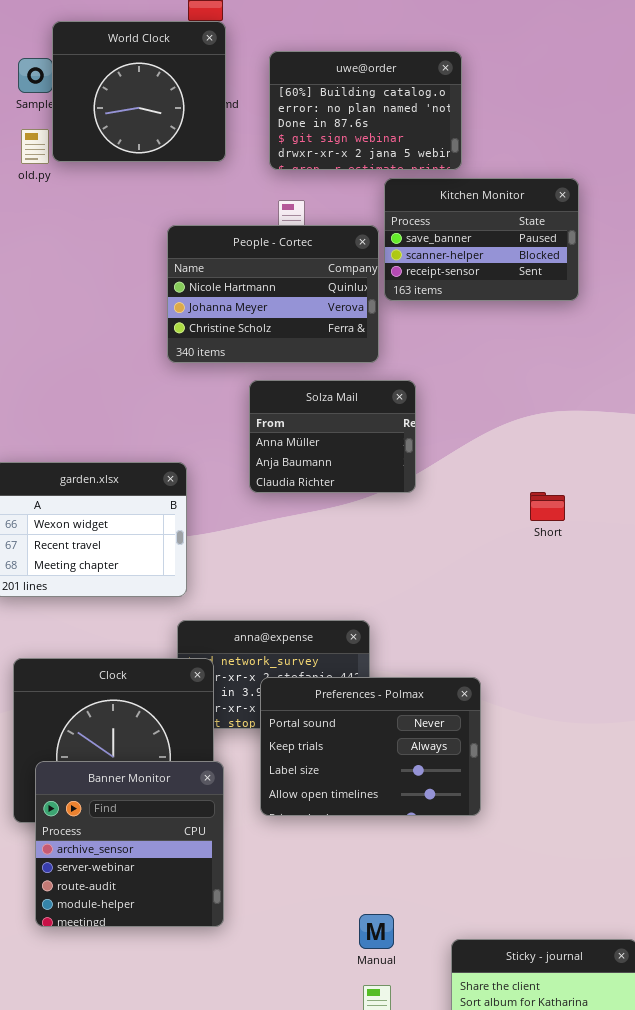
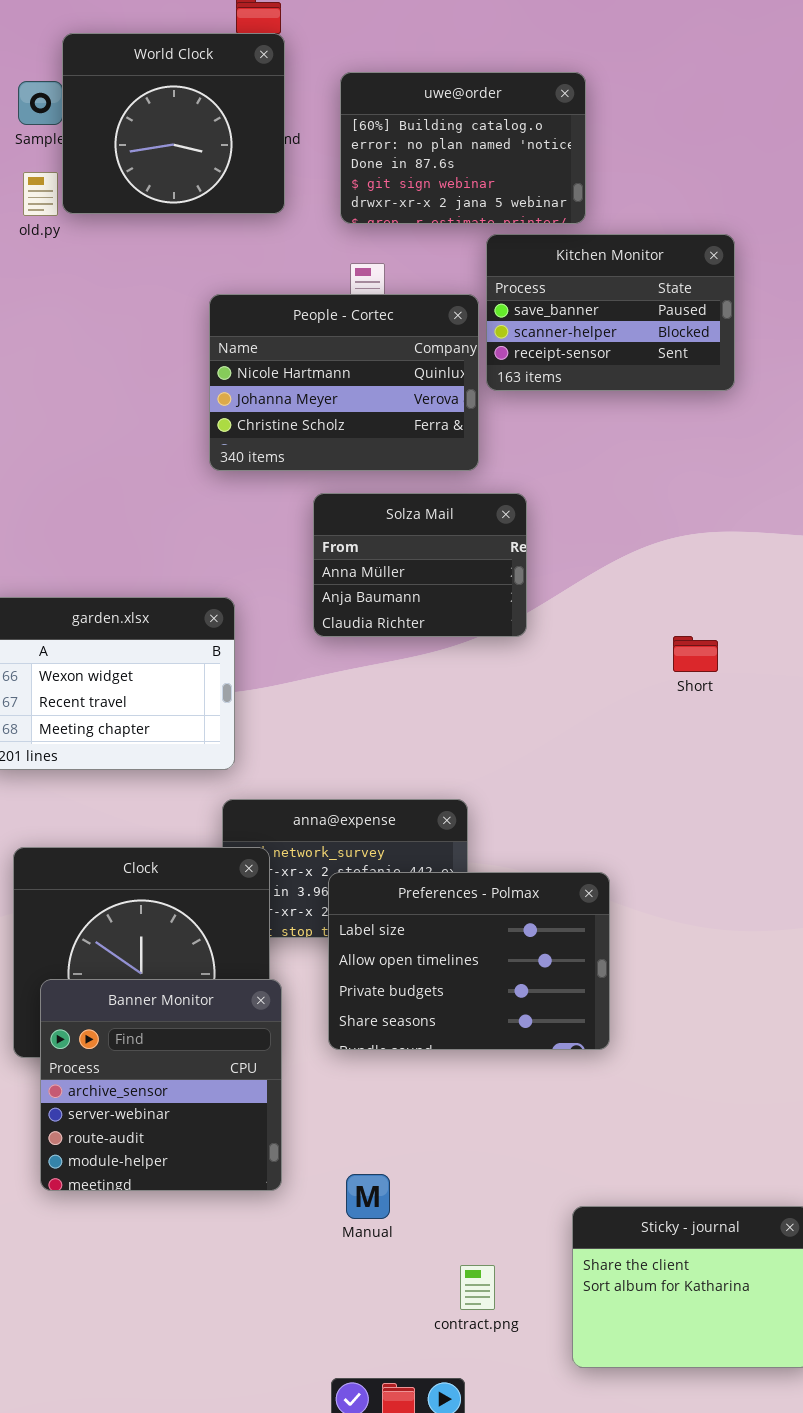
Preferences - Polmax: [260,677,481,816] -> [328,872,610,1050], scrolled down 2 rows
Manual: [359,914,394,949] -> [346,1174,390,1219], moved

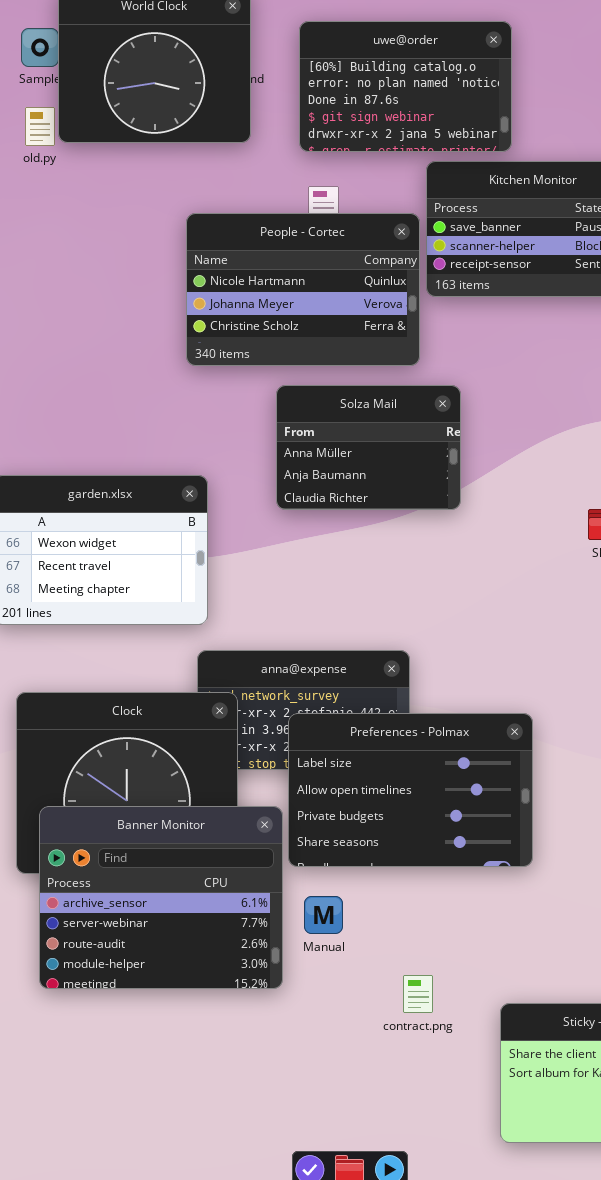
Banner Monitor: [40,979,282,1191] -> [39,806,283,989], resized
Manual: [346,1174,390,1219] -> [304,896,343,934], moved
contract.png: [460,1265,495,1310] -> [403,975,433,1013], moved

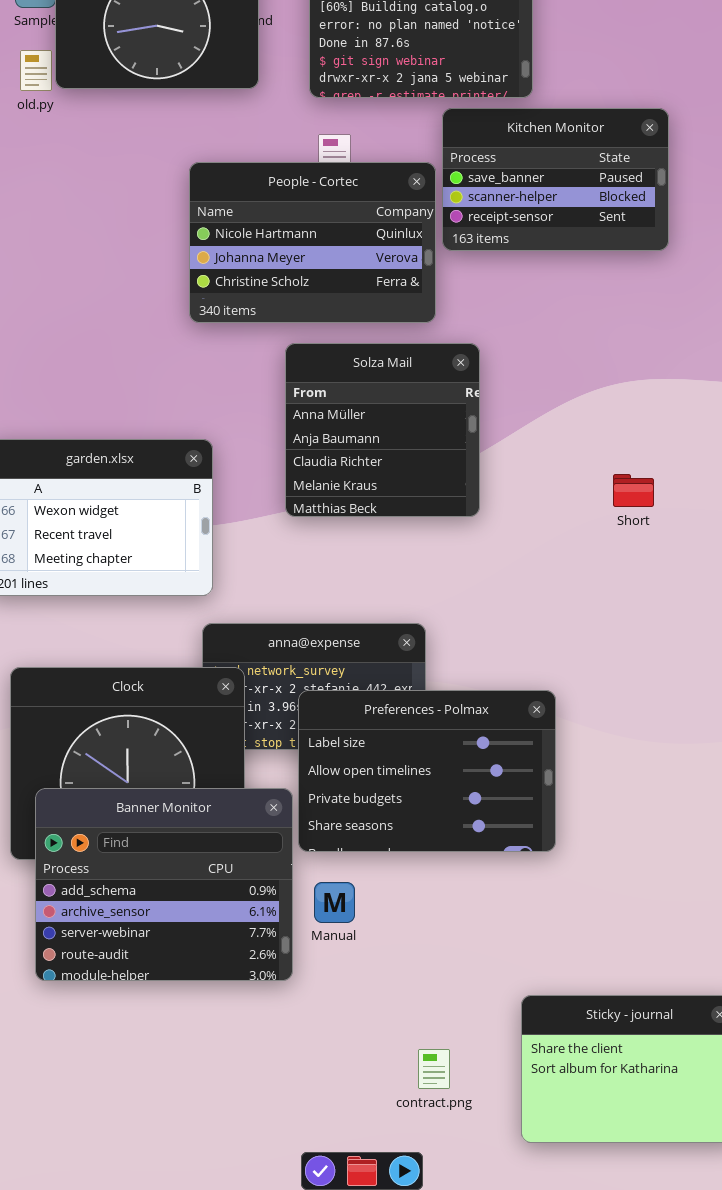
Solza Mail: [276,385,461,510] -> [285,343,480,517], resized
Banner Monitor: [39,806,283,989] -> [35,788,293,981], scrolled up 1 row
contract.png: [403,975,433,1013] -> [418,1049,450,1089], moved

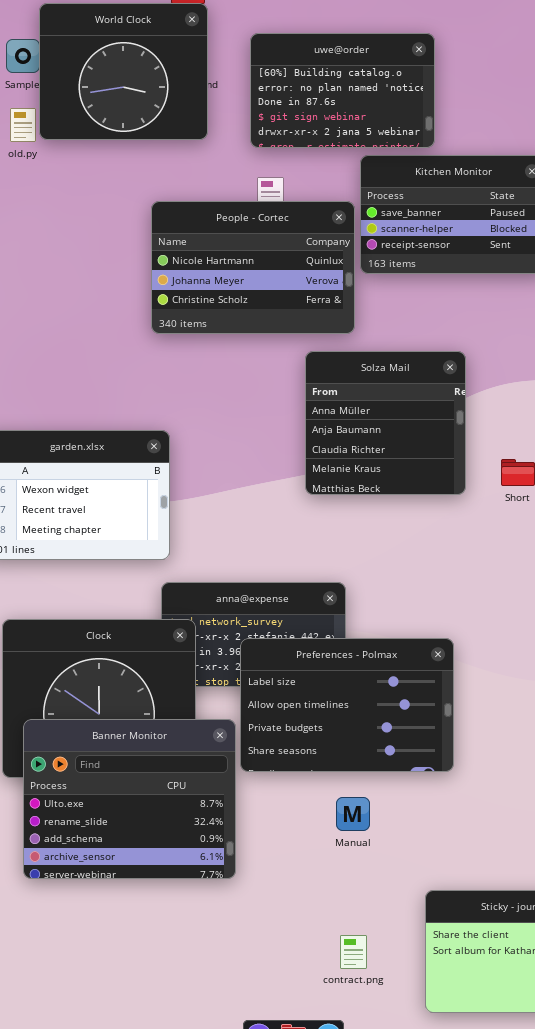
Solza Mail: [285,343,480,517] -> [305,351,466,495], moved
Banner Monitor: [35,788,293,981] -> [23,719,236,879], scrolled up 2 rows
Manual: [314,882,355,923] -> [336,797,370,831], moved

